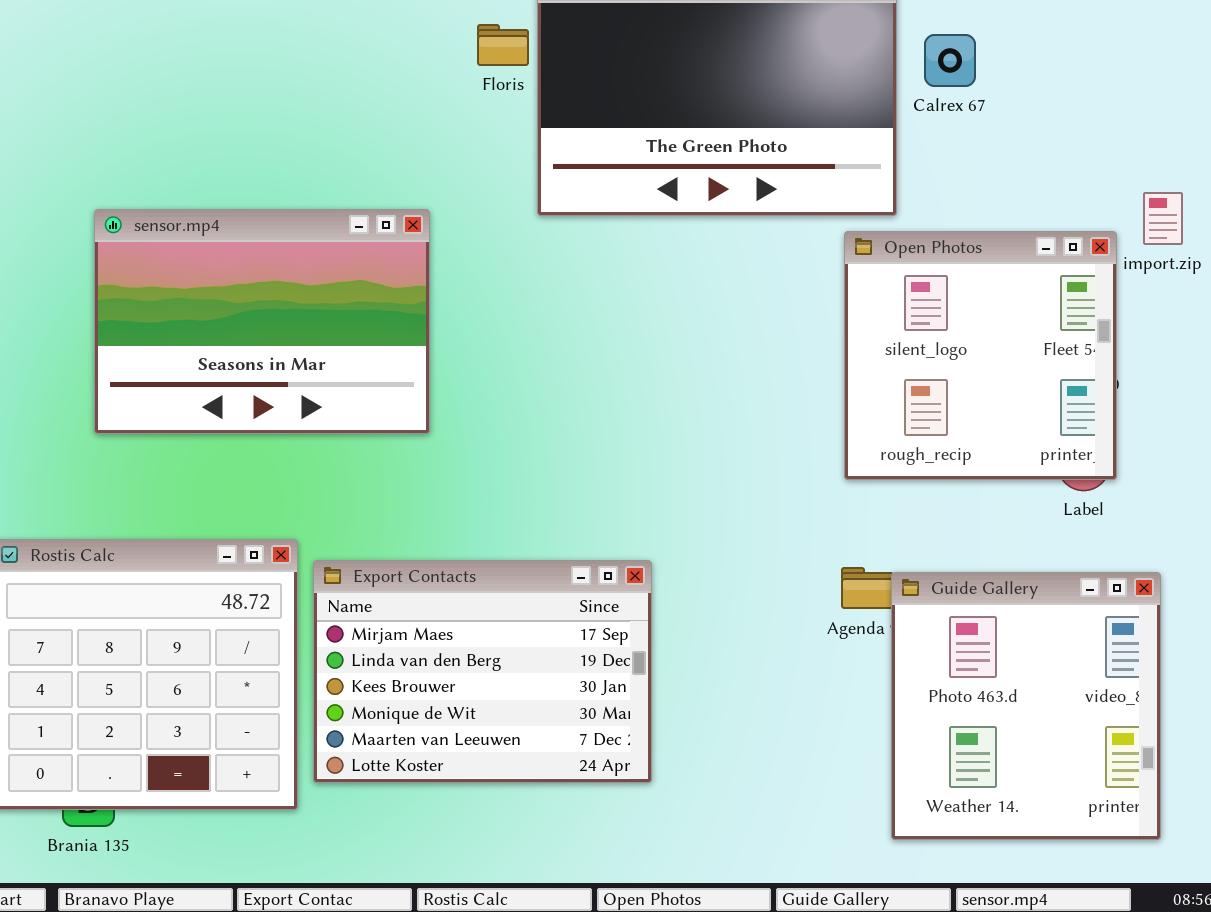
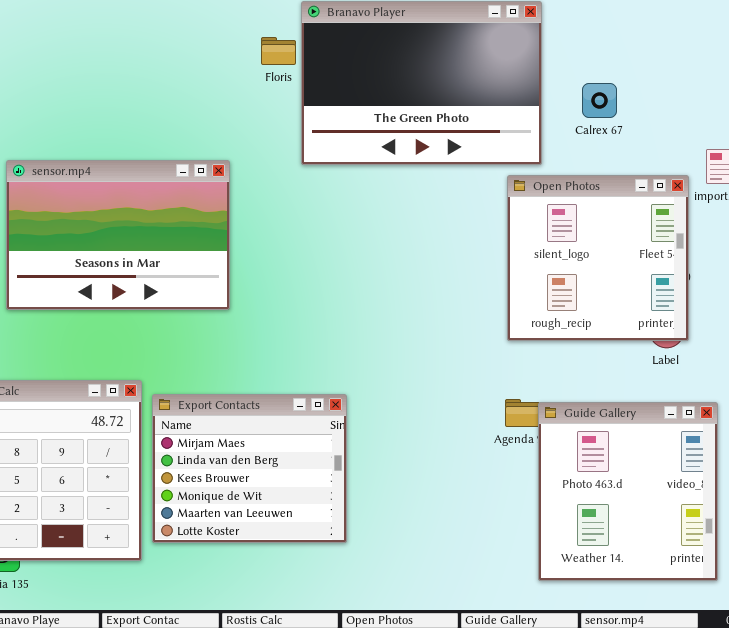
Calrex 67: [924,34,976,87] -> [582,83,617,118], moved
Export Contacts: [313,560,652,783] -> [152,394,347,543], resized

